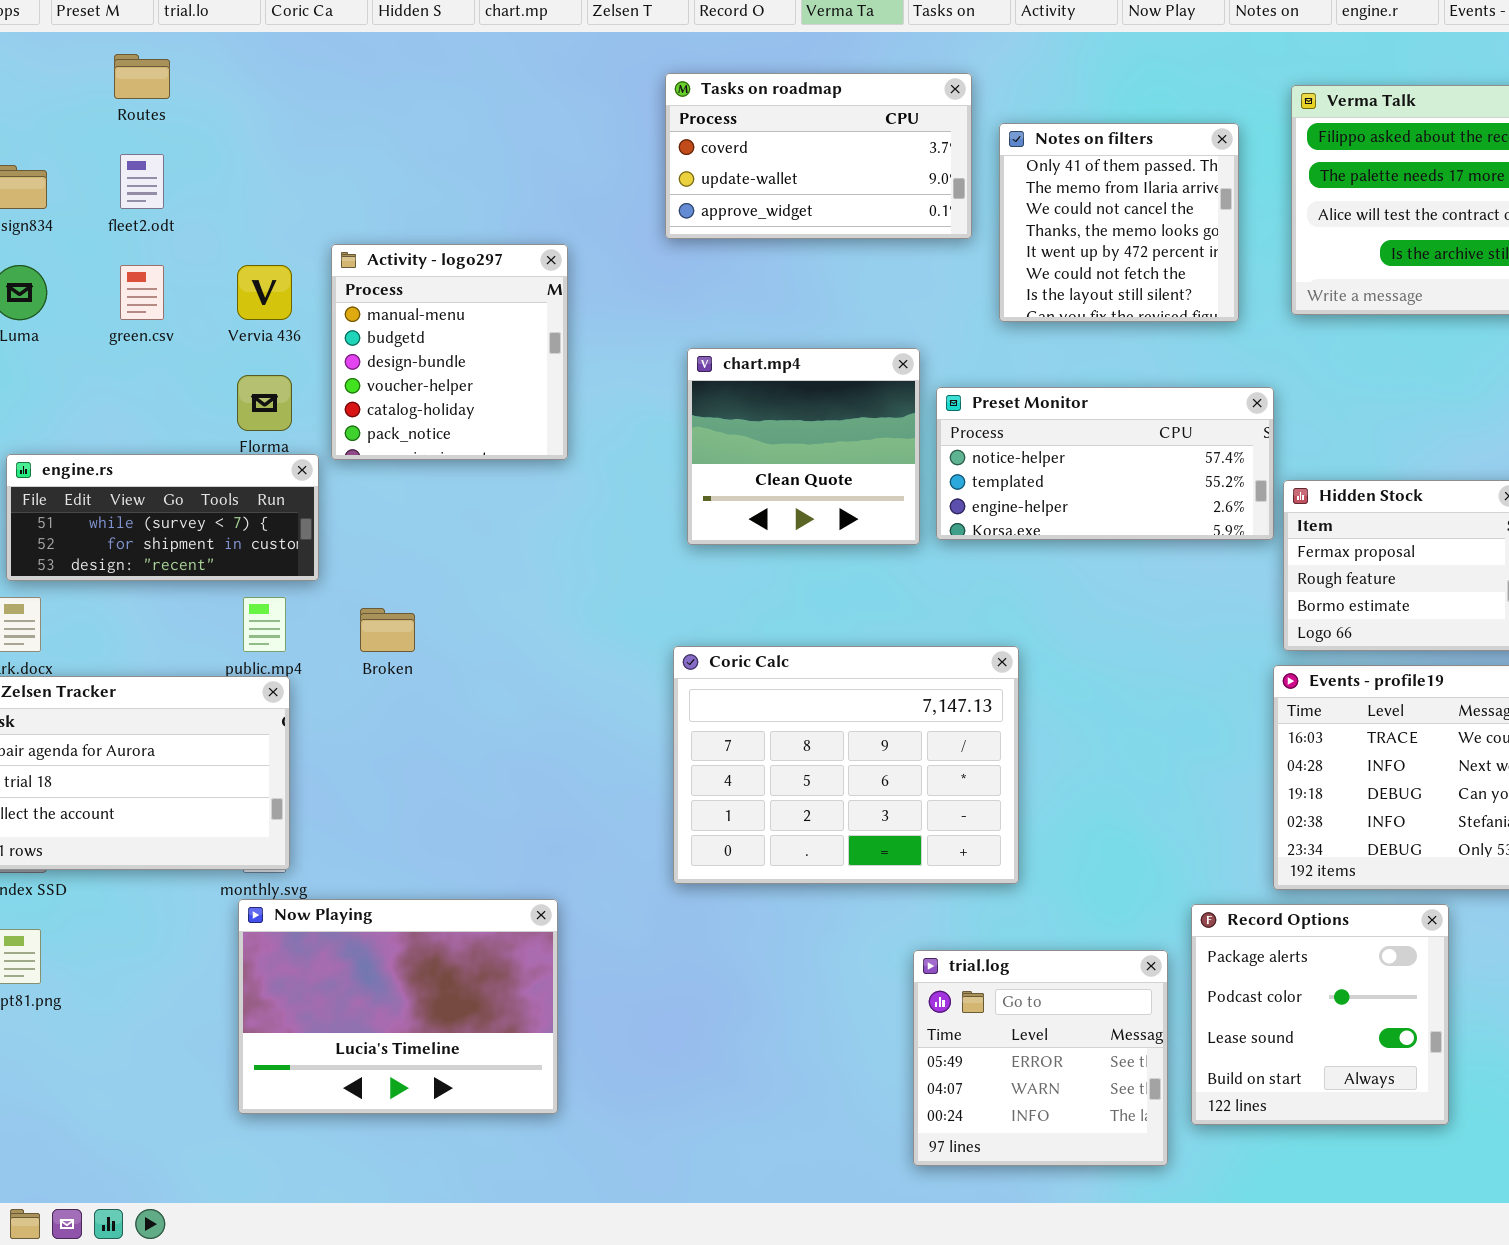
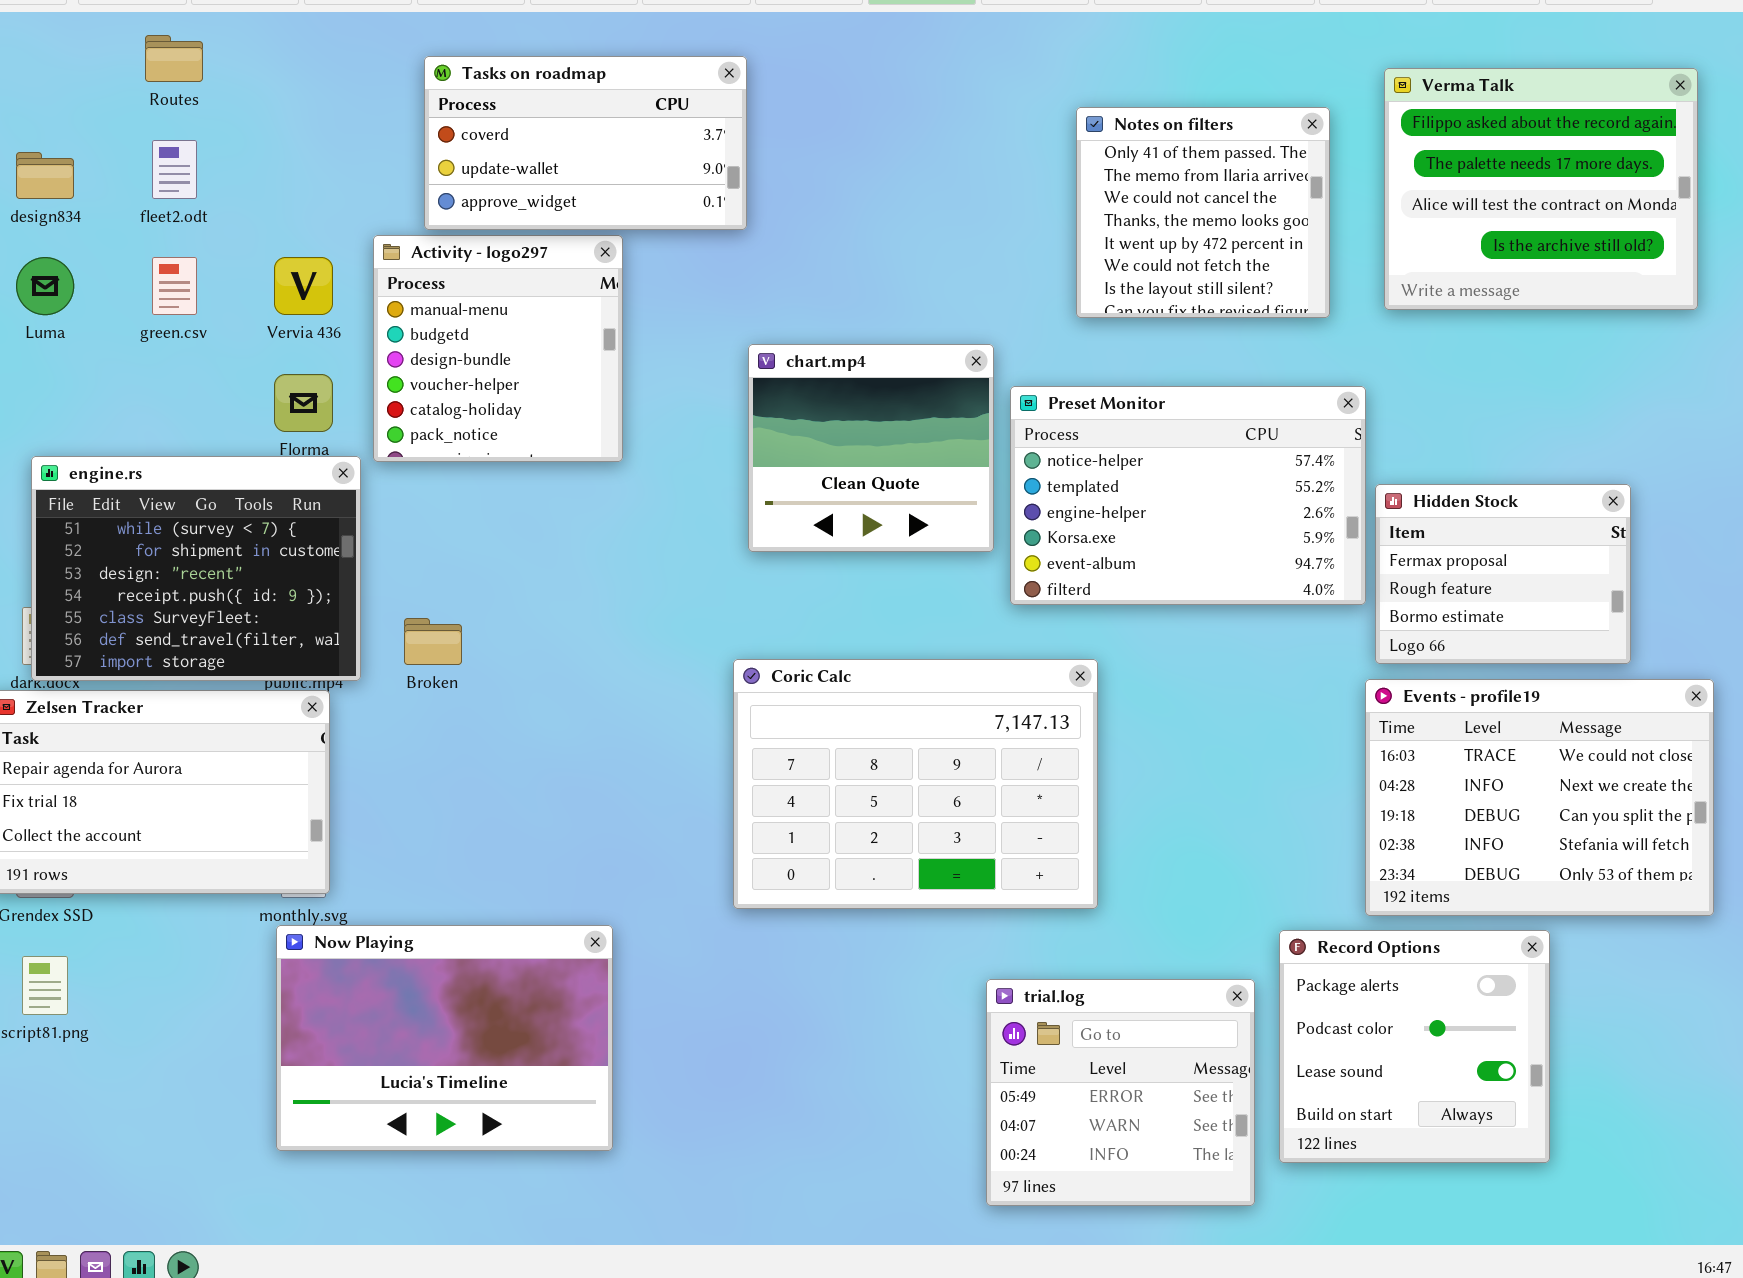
Tasks on roadmap: [665,73,972,239] -> [424,56,747,230], moved
Preset Monitor: [936,387,1274,540] -> [1010,386,1366,605], resized
engine.rs: [6,454,319,581] -> [31,456,361,681], resized

